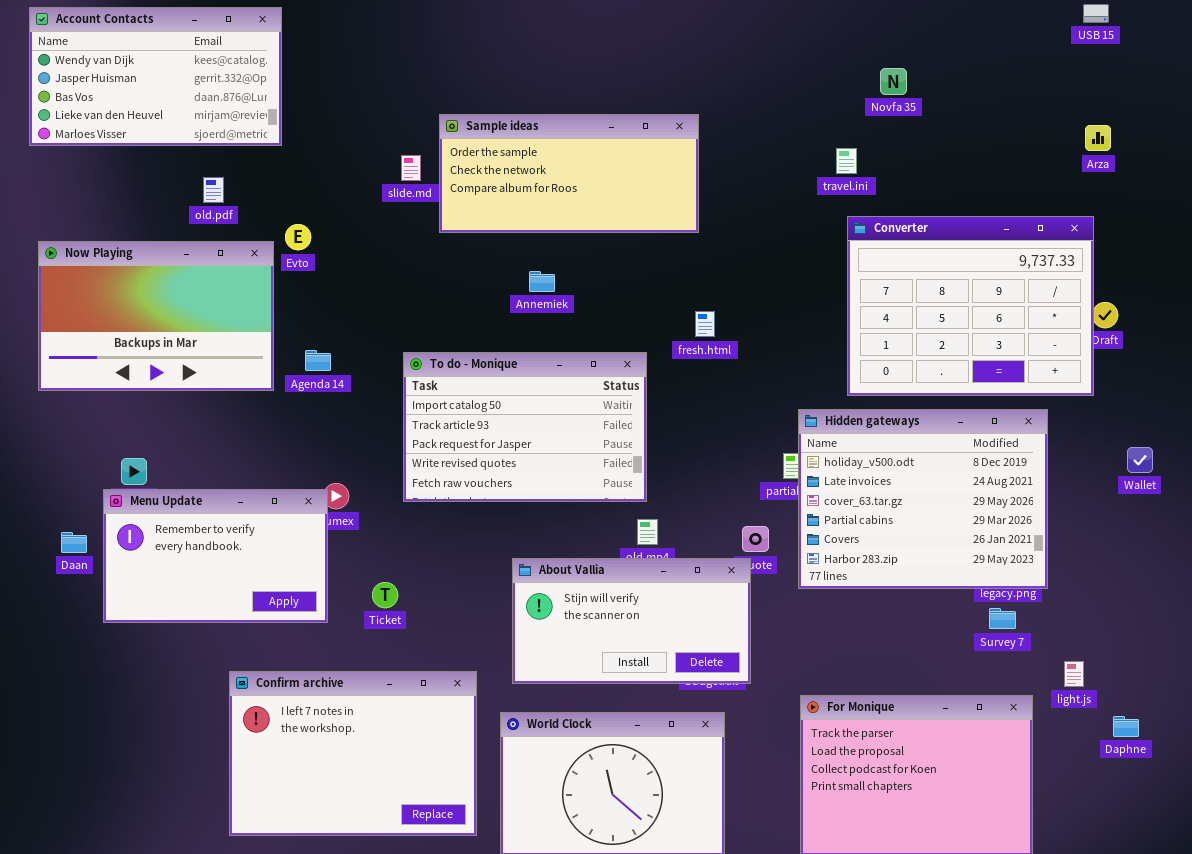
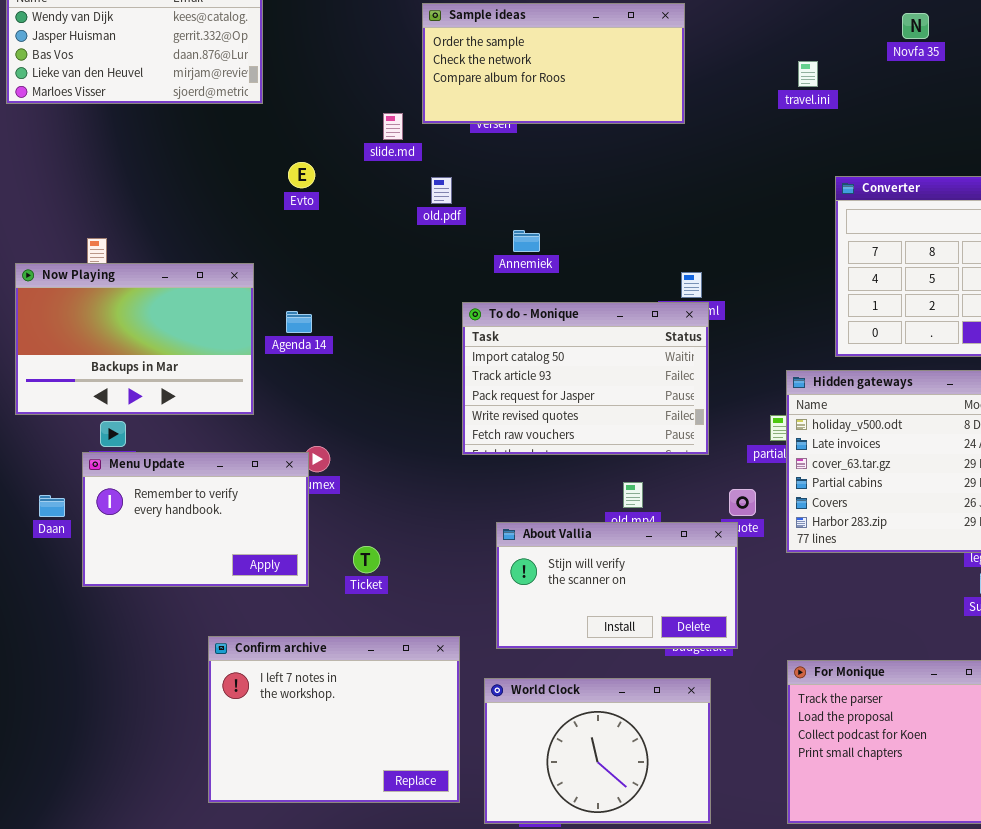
Novfa 35: [880,68,907,95] -> [902,13,929,39], moved
Sample ideas: [439,114,699,233] -> [422,3,685,124], moved
travel.ini: [836,148,857,174] -> [798,61,818,87], moved
old.pdf: [203,177,224,203] -> [431,177,452,204], moved
Evto: [285,224,311,250] -> [288,162,315,188], moved
Now Playing: [38,241,274,391] -> [15,263,254,415], moved
To do - Monique: [403,352,647,502] -> [462,302,709,455], moved

